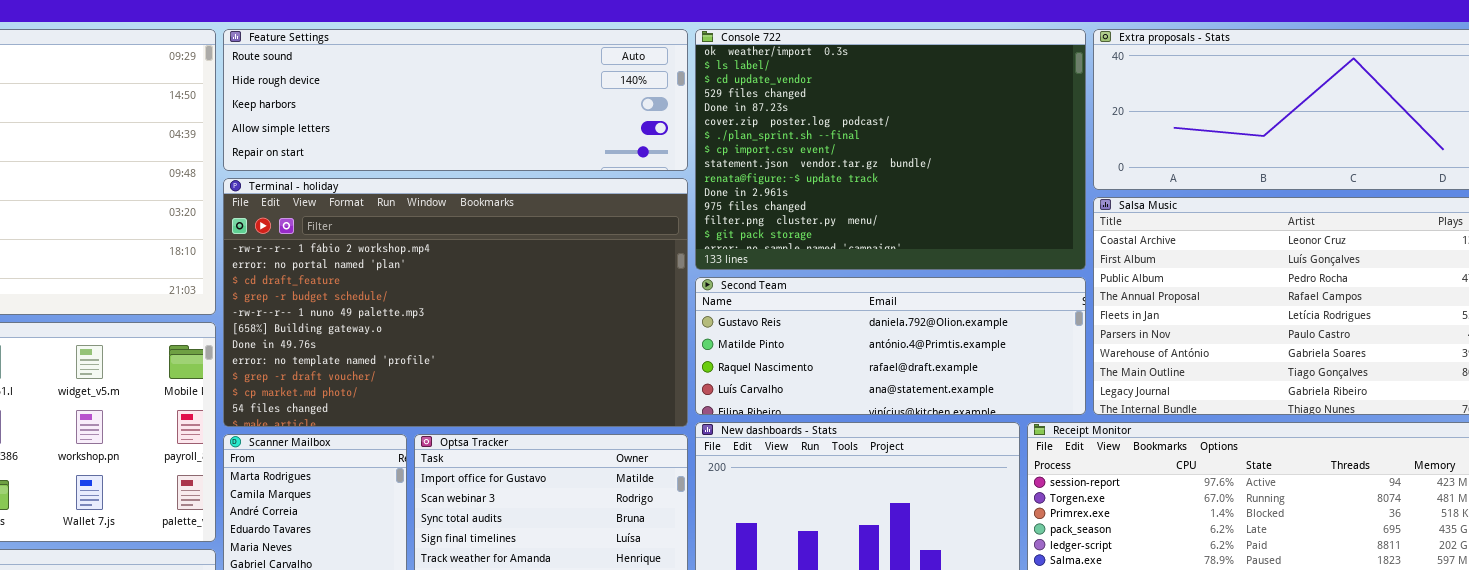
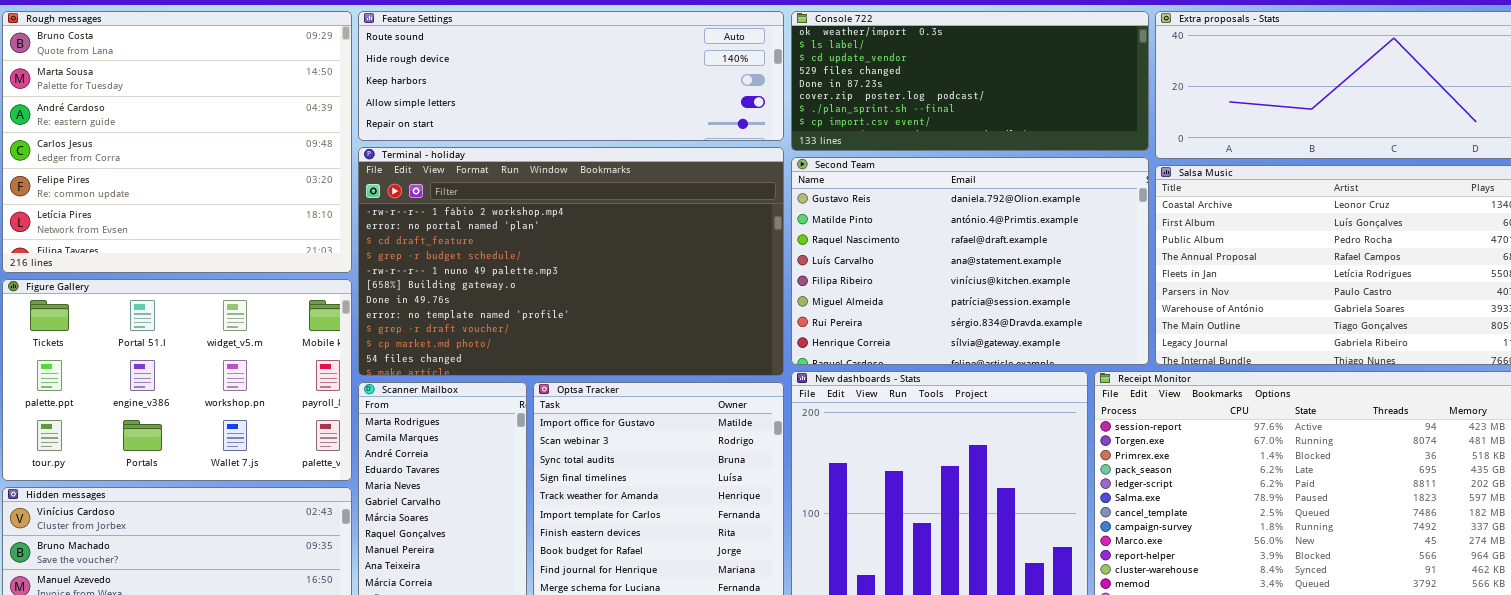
Console 722: [695,29,1086,270] -> [791,11,1149,151], resized
Second Team: [695,277,1086,415] -> [791,157,1149,365], resized

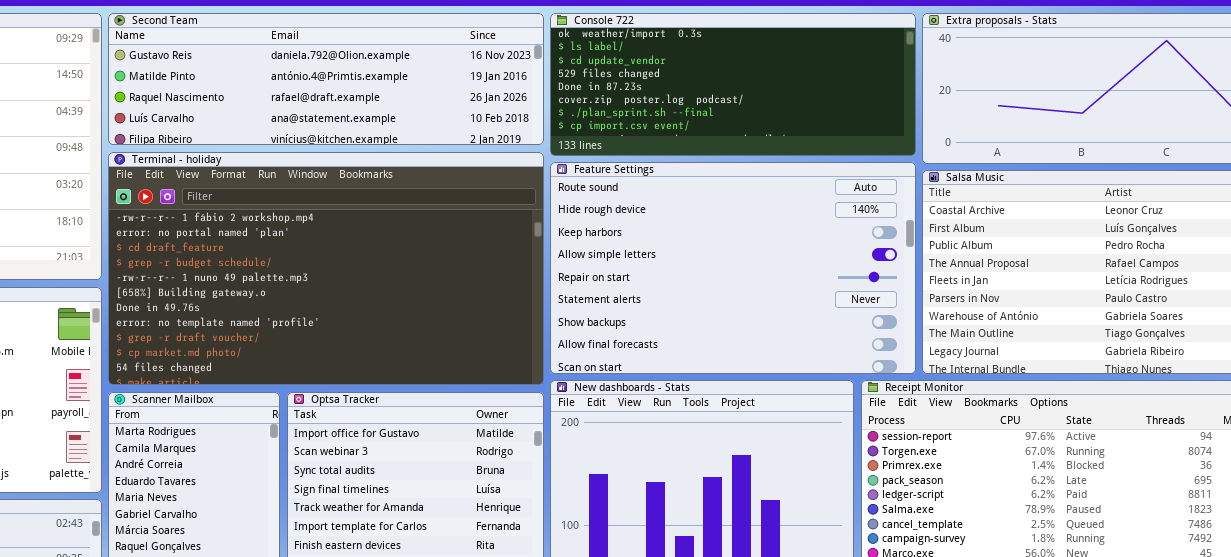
Feature Settings: [358,11,784,141] -> [550,162,916,374], moved, resized
Second Team: [791,157,1149,365] -> [108,13,544,145], moved, resized

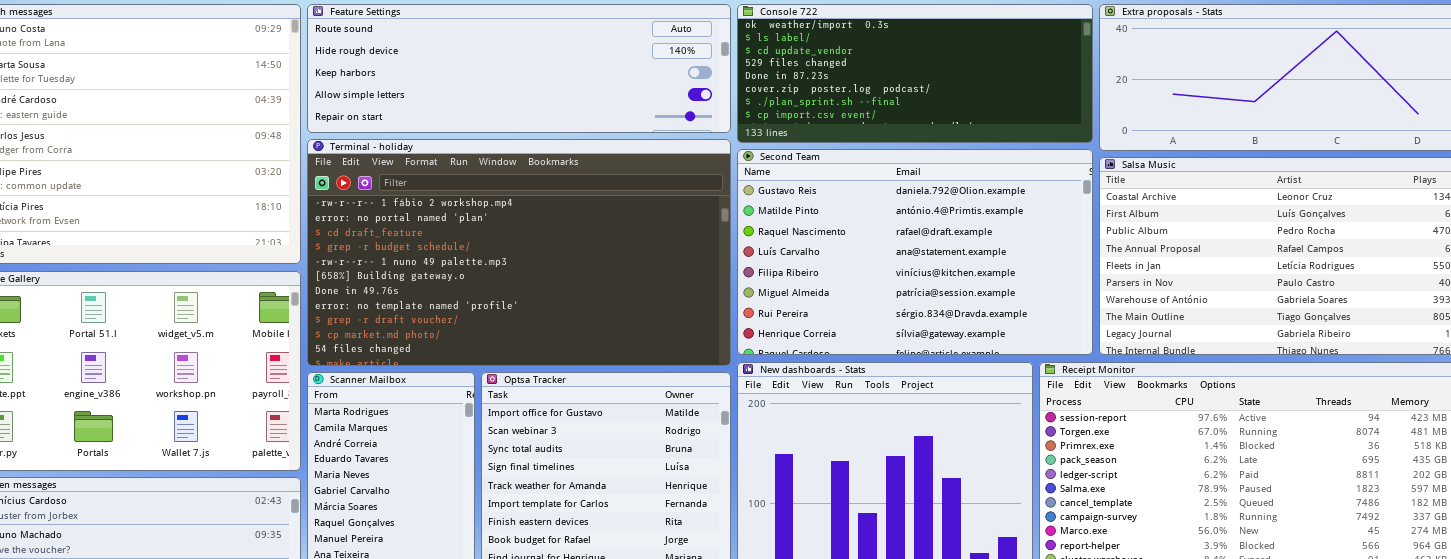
Second Team: [108,13,544,145] -> [737,149,1093,355], moved, resized
Feature Settings: [550,162,916,374] -> [307,4,731,133], moved, resized

